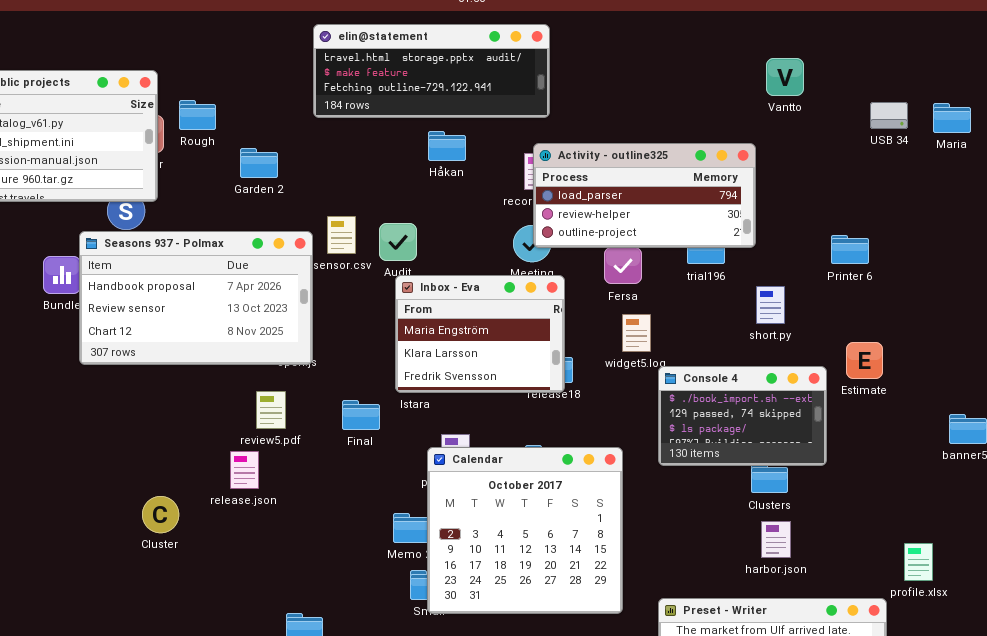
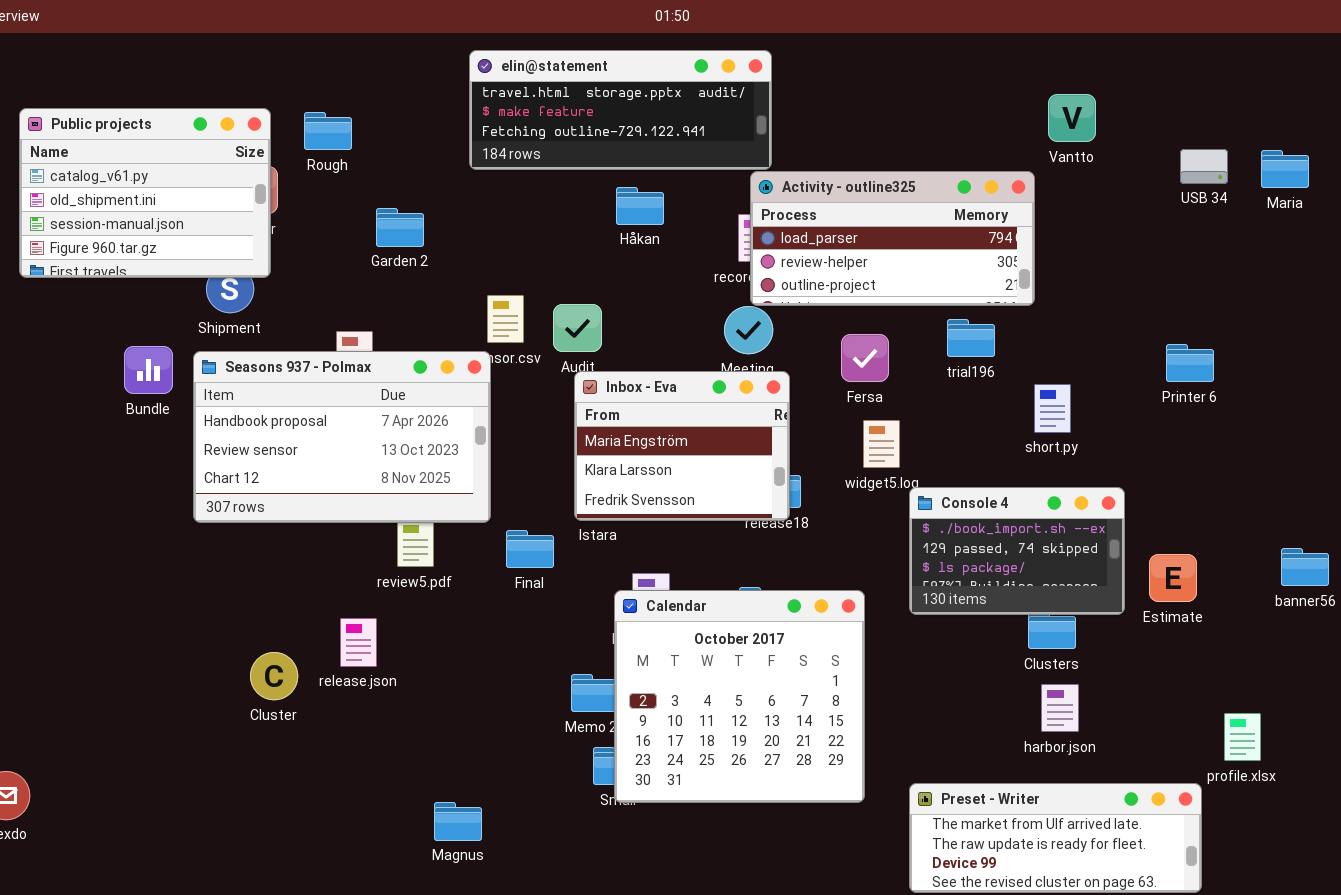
Rough: [179,100,216,130] -> [304,112,352,150], moved
Activity - outline325: [533,143,756,248] -> [750,171,1035,306], moved
Seasons 937 - Polmax: [79,231,313,365] -> [193,351,491,523], moved
Printer 6: [831,235,869,264] -> [1166,344,1214,382], moved
Estimate: [846,342,883,379] -> [1149,554,1197,602], moved
release.json: [230,451,259,489] -> [340,618,377,667], moved

